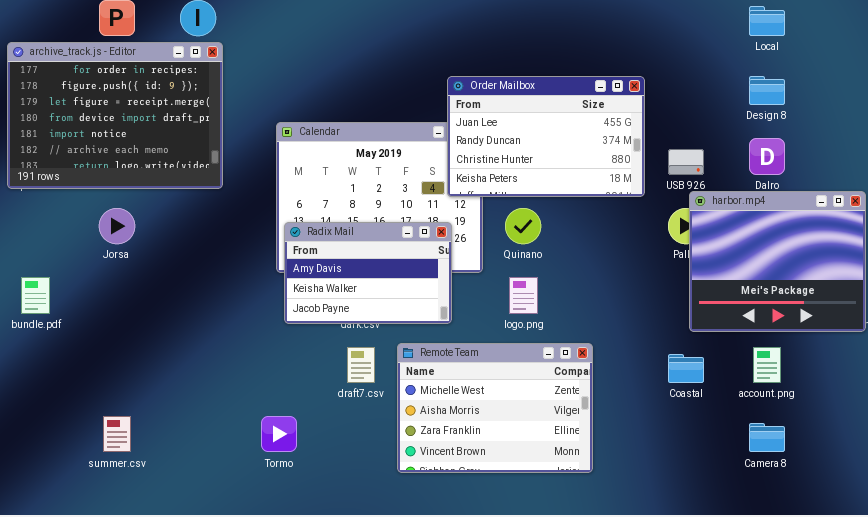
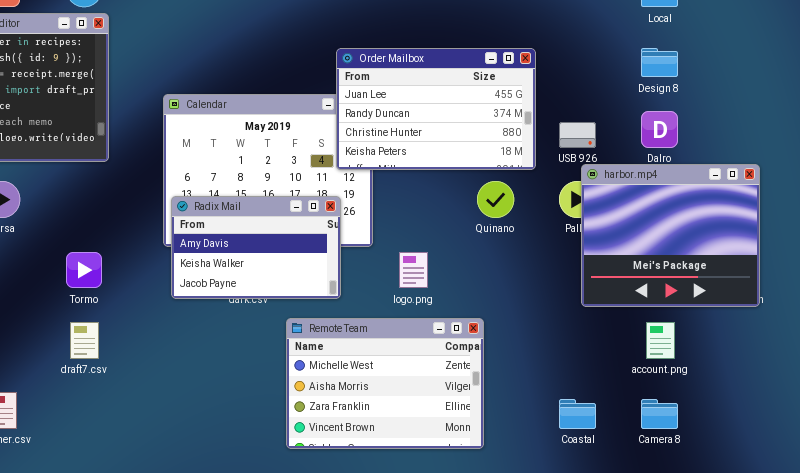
Quinano: [505,208,541,244] -> [477,181,514,218], moved
draft7.csv: [347,347,375,383] -> [70,322,99,359], moved
Coastal: [668,354,704,383] -> [559,399,596,429], moved
Tormo: [261,416,297,452] -> [66,252,102,288], moved

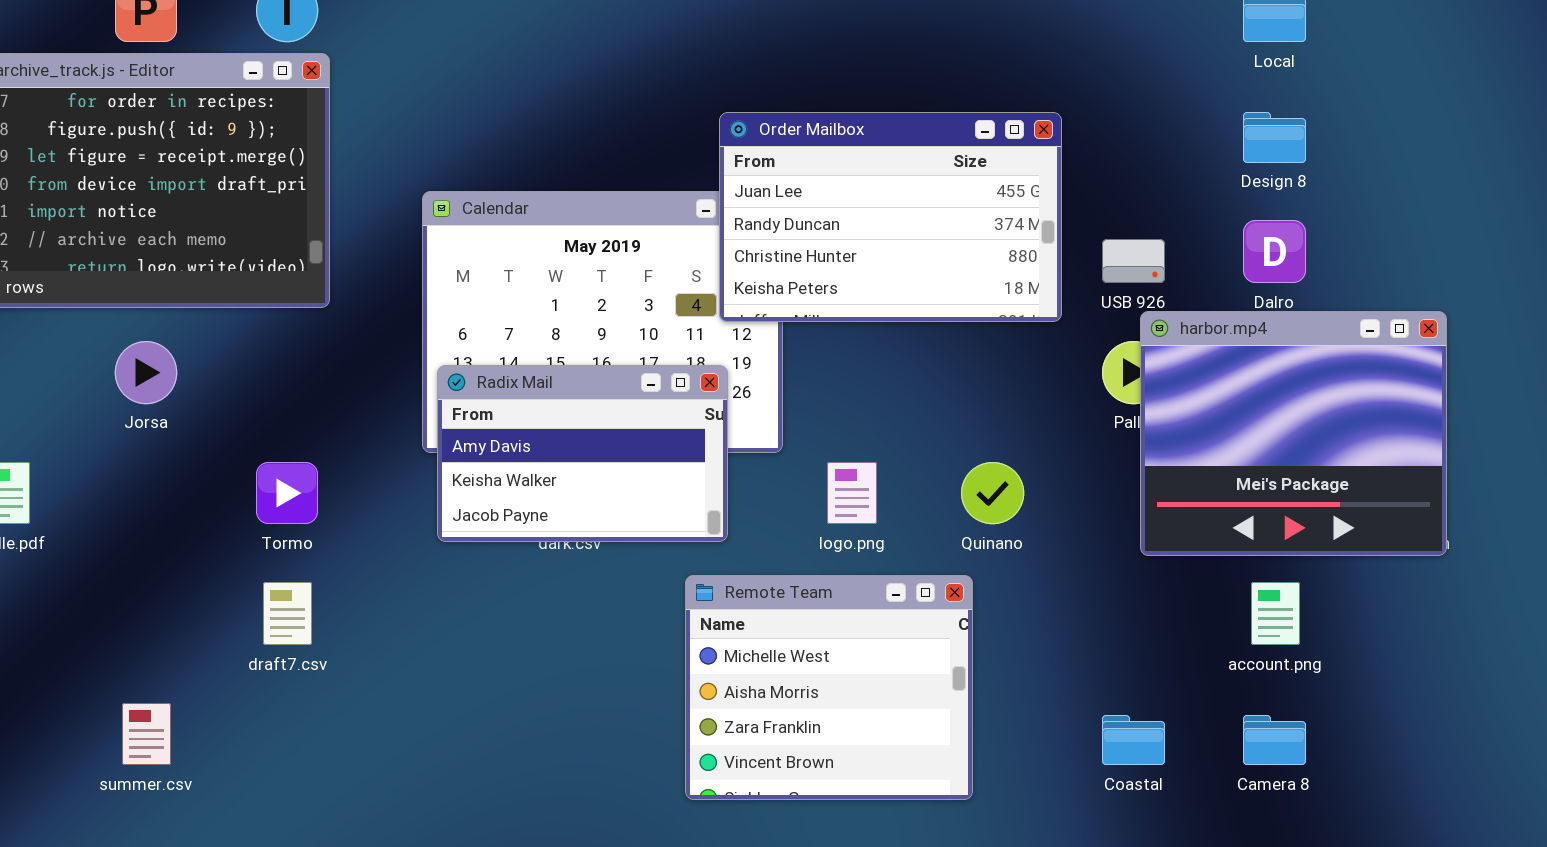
Quinano: [477,181,514,218] -> [961,462,1024,524], moved
Remote Team: [286,318,484,449] -> [685,575,973,800], resized

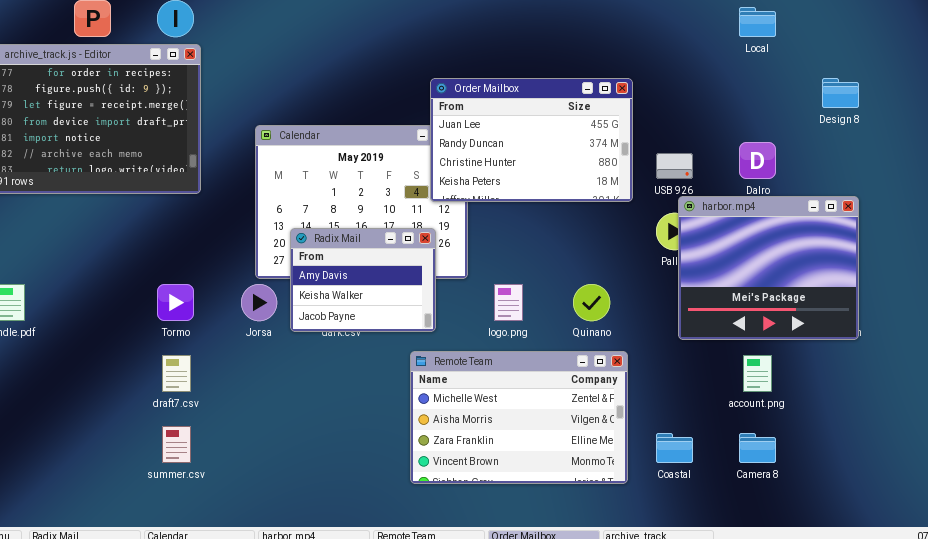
Design 8: [1243,112,1306,163] -> [822,78,859,108], moved
Jorsa: [115,341,177,404] -> [241,284,277,321], moved
Radix Mail: [437,365,728,542] -> [290,228,436,332], resized
Remote Team: [685,575,973,800] -> [410,351,628,484], resized
summer.csv: [122,703,171,765] -> [162,426,191,463], moved

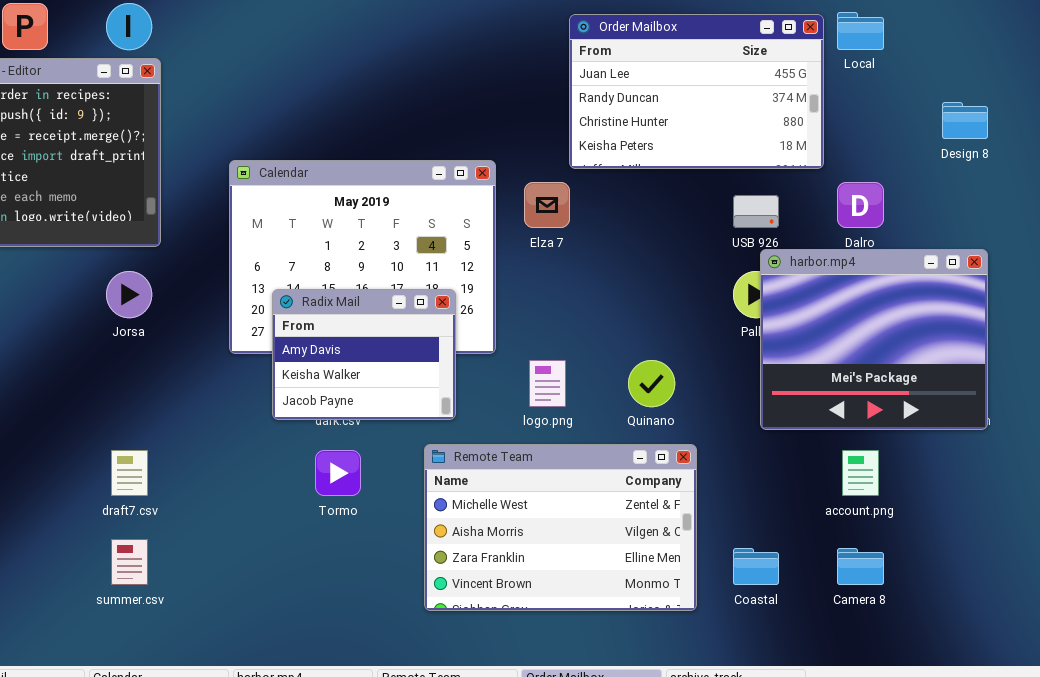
Order Mailbox: [430,78,633,202] -> [569,14,824,169], moved
Tormo: [157,284,194,321] -> [315,450,361,496], moved
Jorsa: [241,284,277,321] -> [106,271,152,318], moved

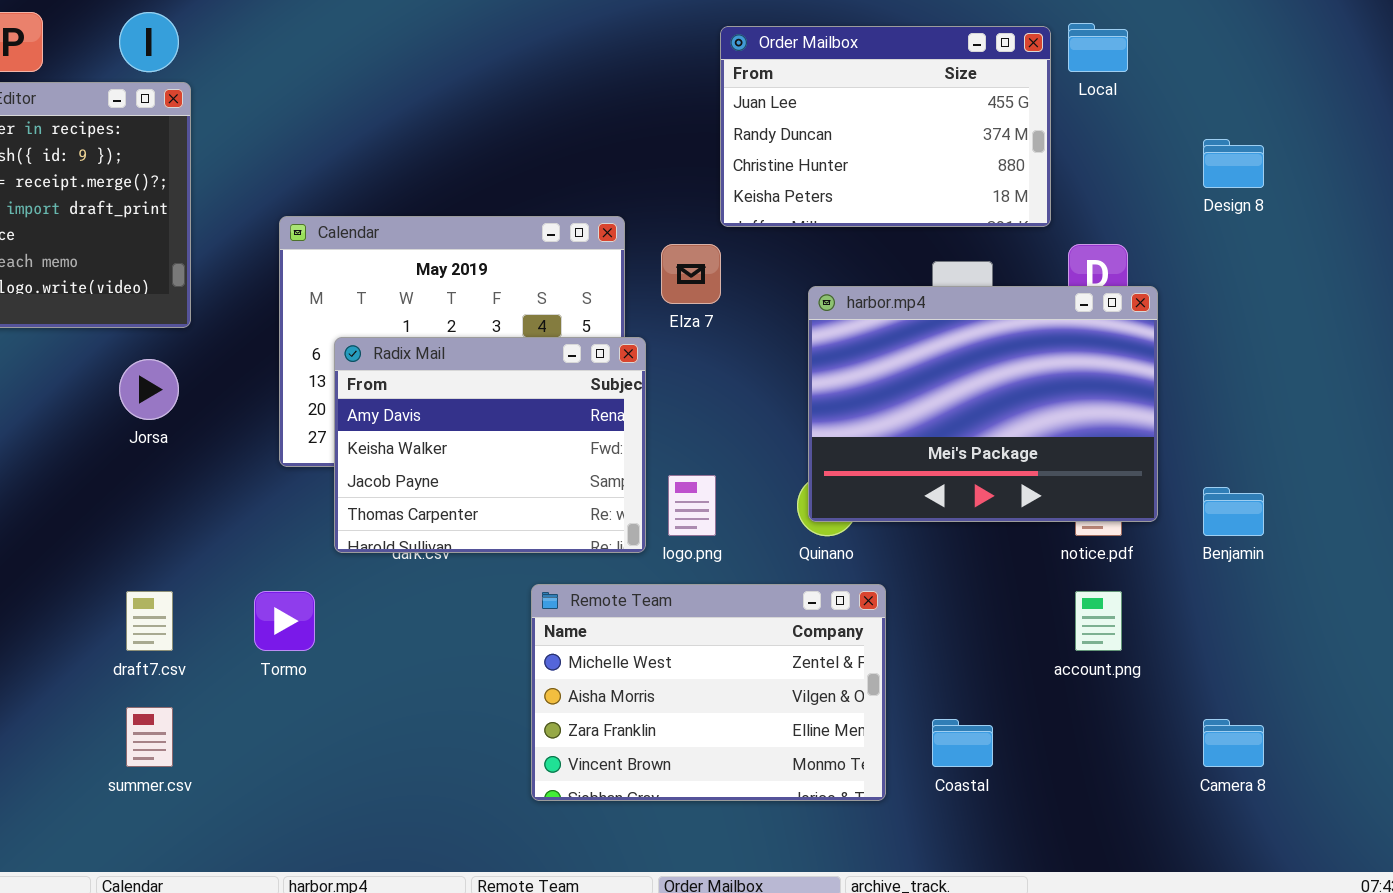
harbor.mp4: [760,249,988,430] -> [808,286,1158,522], moved, resized
Radix Mail: [272,289,456,420] -> [334,337,646,553], resized
Tormo: [315,450,361,496] -> [254,591,315,651], moved
Camera 8: [837,548,884,585] -> [1203,719,1264,767], moved

